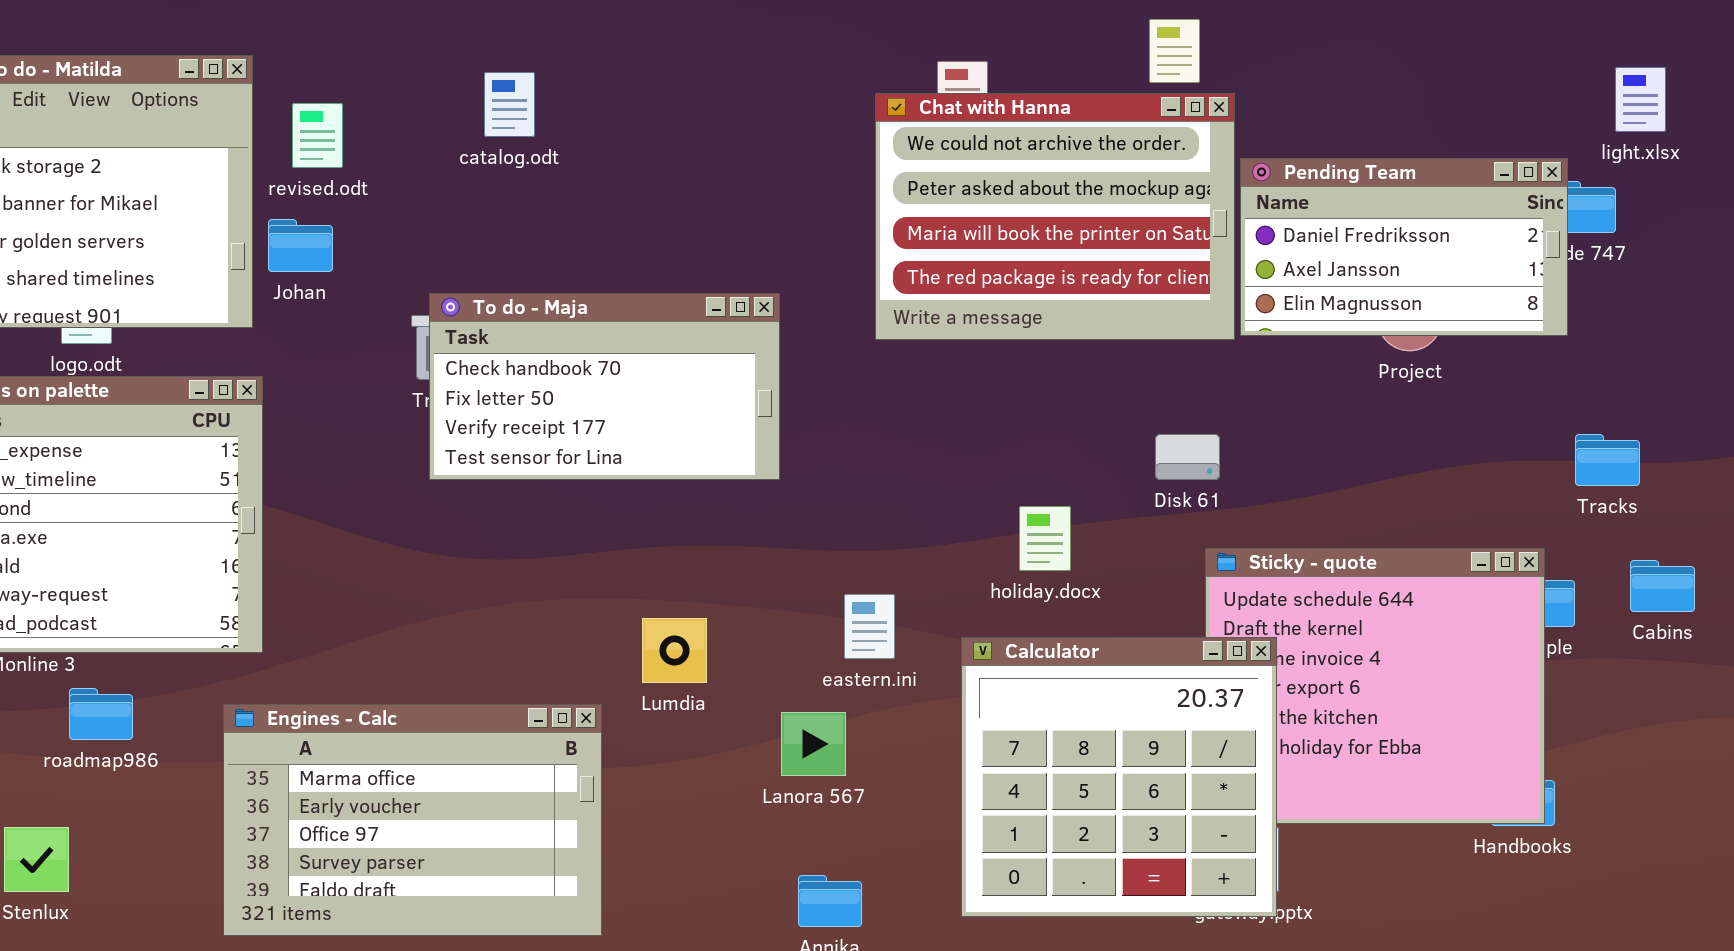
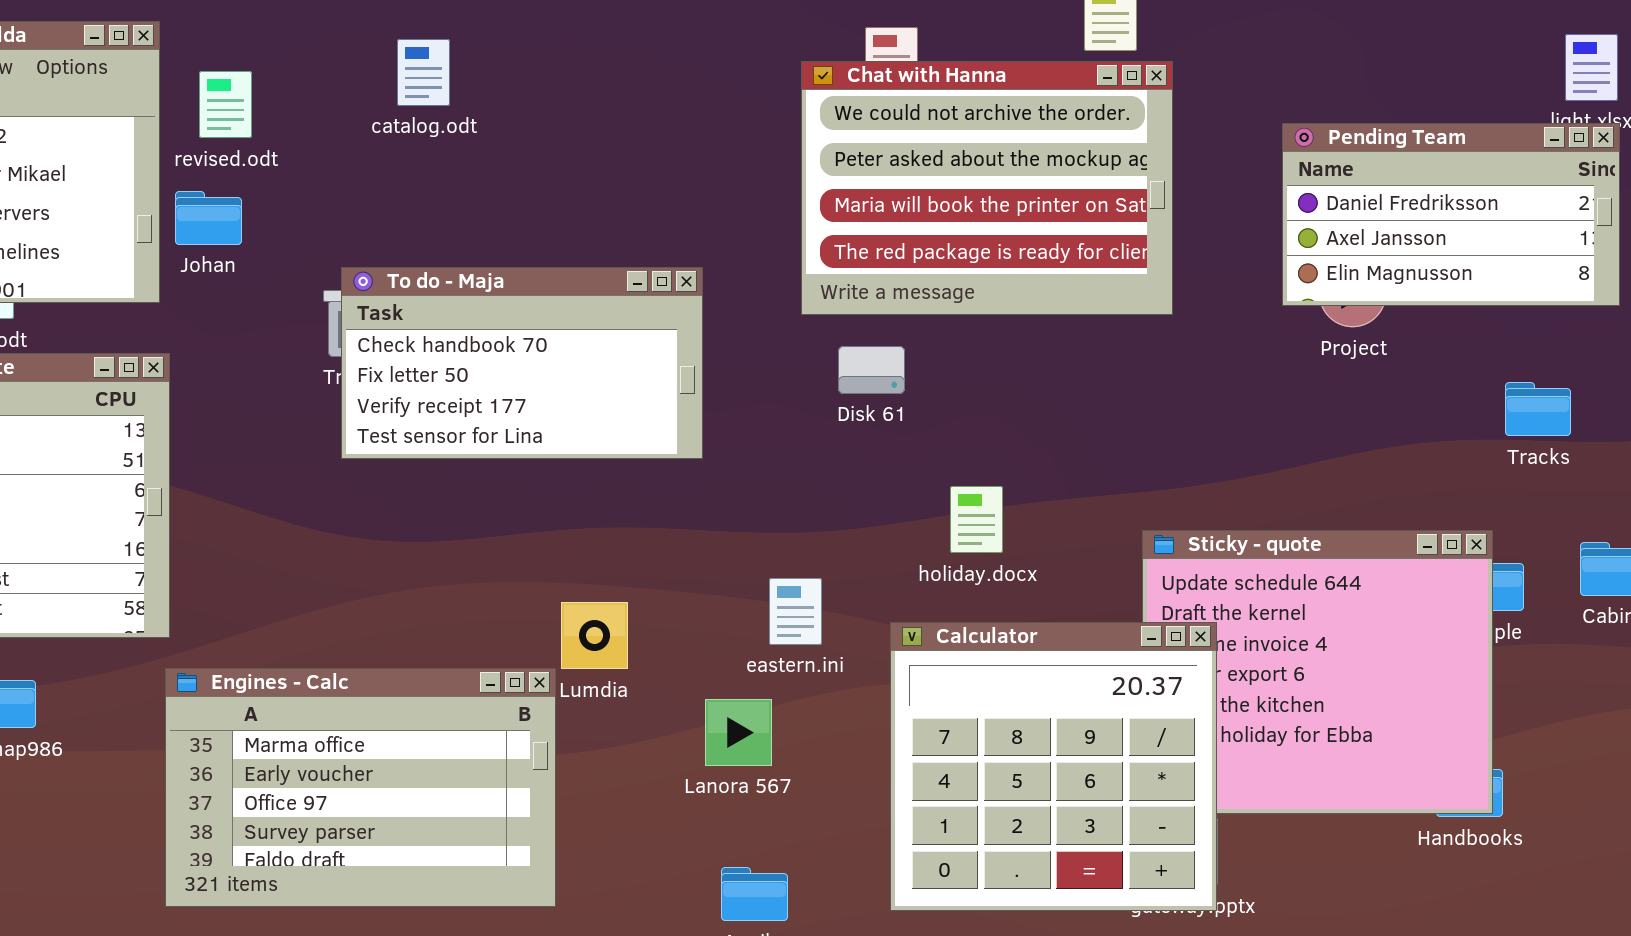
Pending Team: [1240,158,1568,336] -> [1282,123,1620,306], moved
Disk 61: [1155,434,1220,480] -> [838,346,905,394], moved
Tracks: [1575,434,1640,486] -> [1505,382,1571,436], moved
Engines - Calc: [223,704,602,936] -> [165,668,556,907], moved

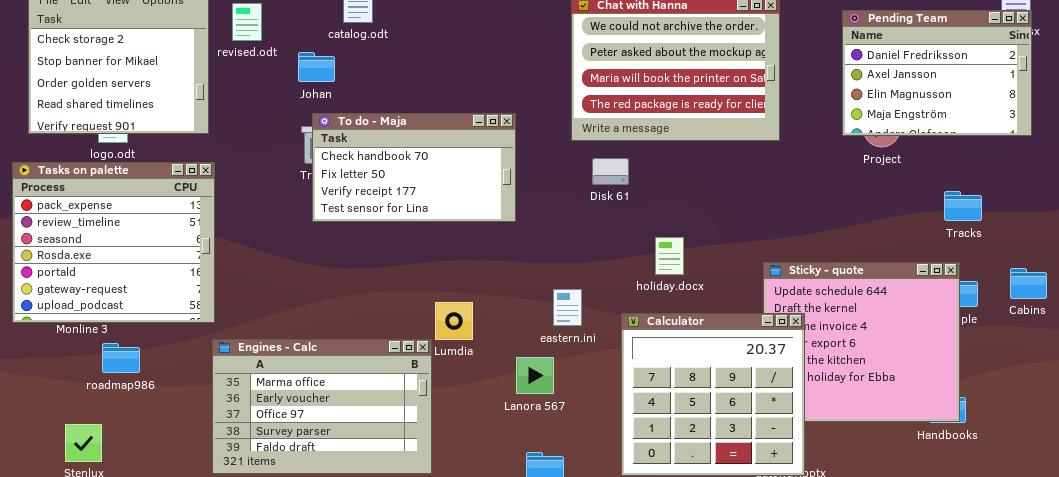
Pending Team: [1282,123,1620,306] -> [842,10,1032,136], resized
Johan: [175,191,242,245] -> [298,52,335,82], moved
Tracks: [1505,382,1571,436] -> [944,191,982,221], moved

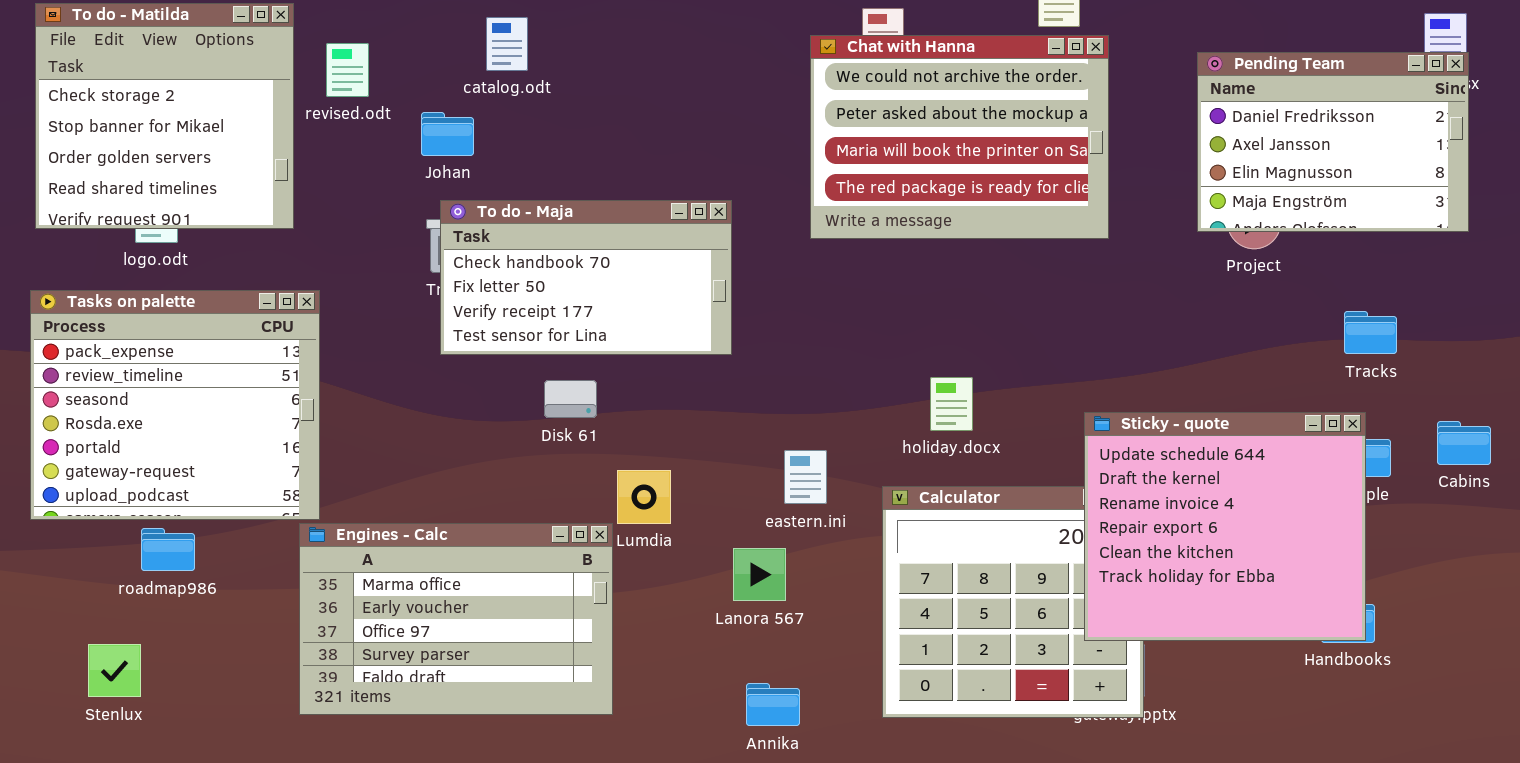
Disk 61: [592,158,629,185] -> [544,380,597,418], moved
Tasks on palette: [12,162,215,323] -> [30,290,320,520], moved
Sticky - quote: [763,262,960,422] -> [1084,412,1366,641], raised

